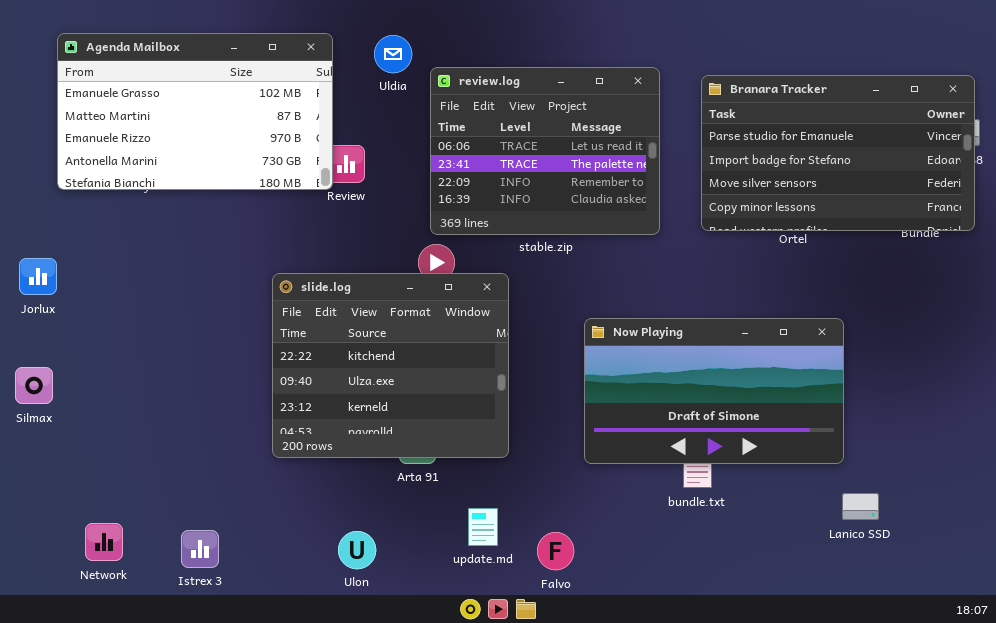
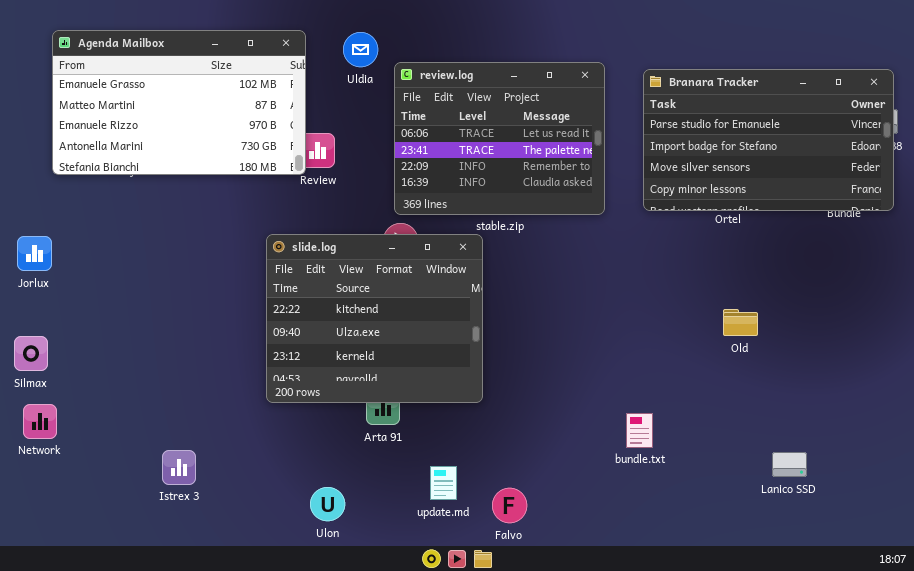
slide.log: [272,273,509,458] -> [266,234,483,403], moved
Now Playing: [584,318,844,464] -> none, closed
Network: [85,523,123,561] -> [23,404,57,439], moved
Istrex 3: [181,530,219,568] -> [162,450,196,485], moved

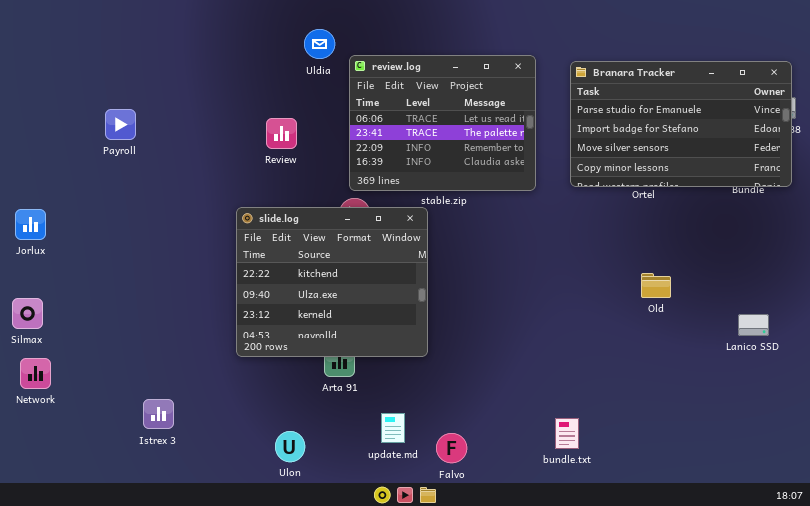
Agenda Mailbox: [52,30,306,175] -> none, closed
bundle.txt: [626,413,653,448] -> [555,418,579,449], moved
Lanico SSD: [772,452,807,477] -> [738,314,769,336], moved

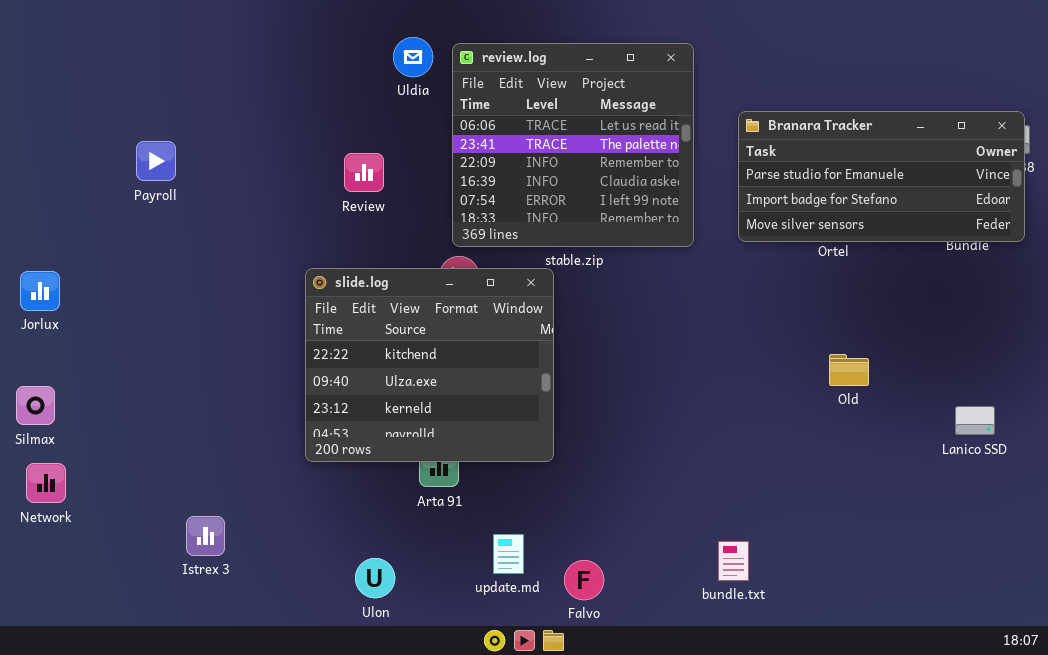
review.log: [349,55,536,191] -> [452,43,694,247], resized
Branara Tracker: [570,61,792,187] -> [738,111,1025,242], resized

